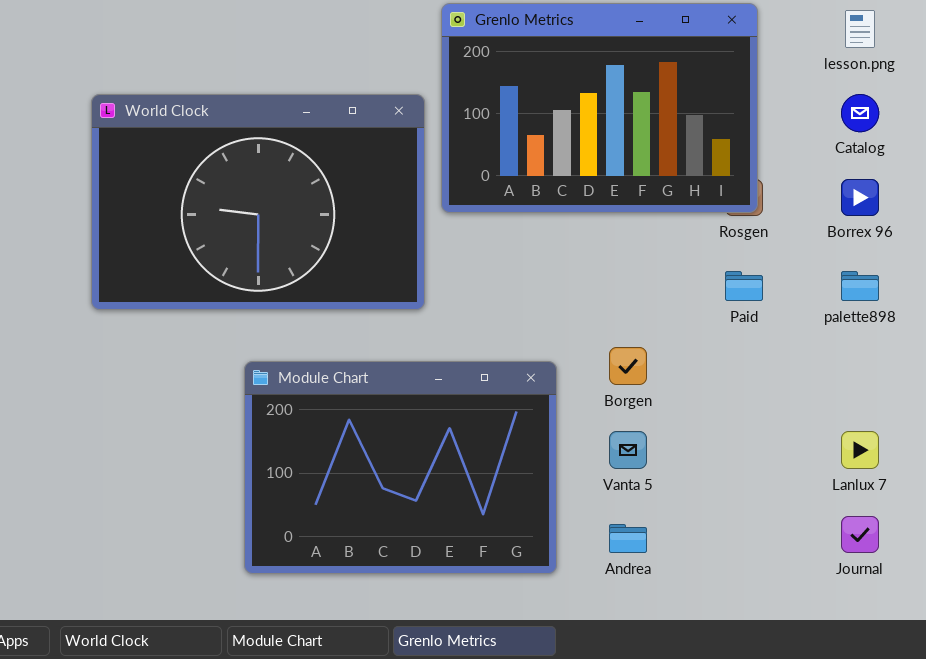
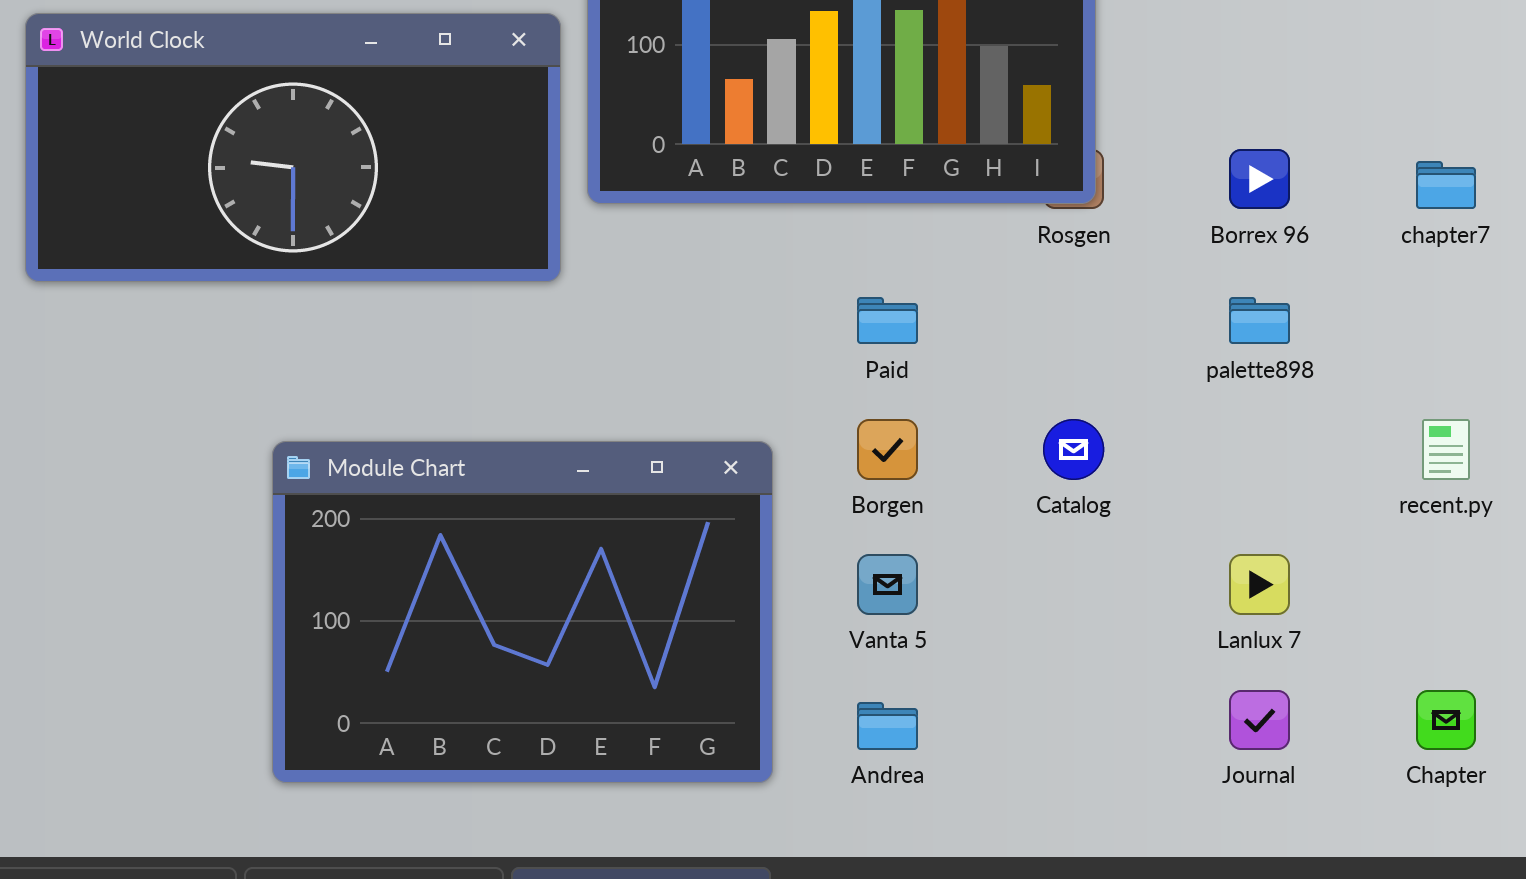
World Clock: [91,94,425,310] -> [25,13,561,282], resized
Catalog: [841,94,879,132] -> [1043,419,1104,480], moved
Paid: [725,271,763,301] -> [857,297,918,344], moved

